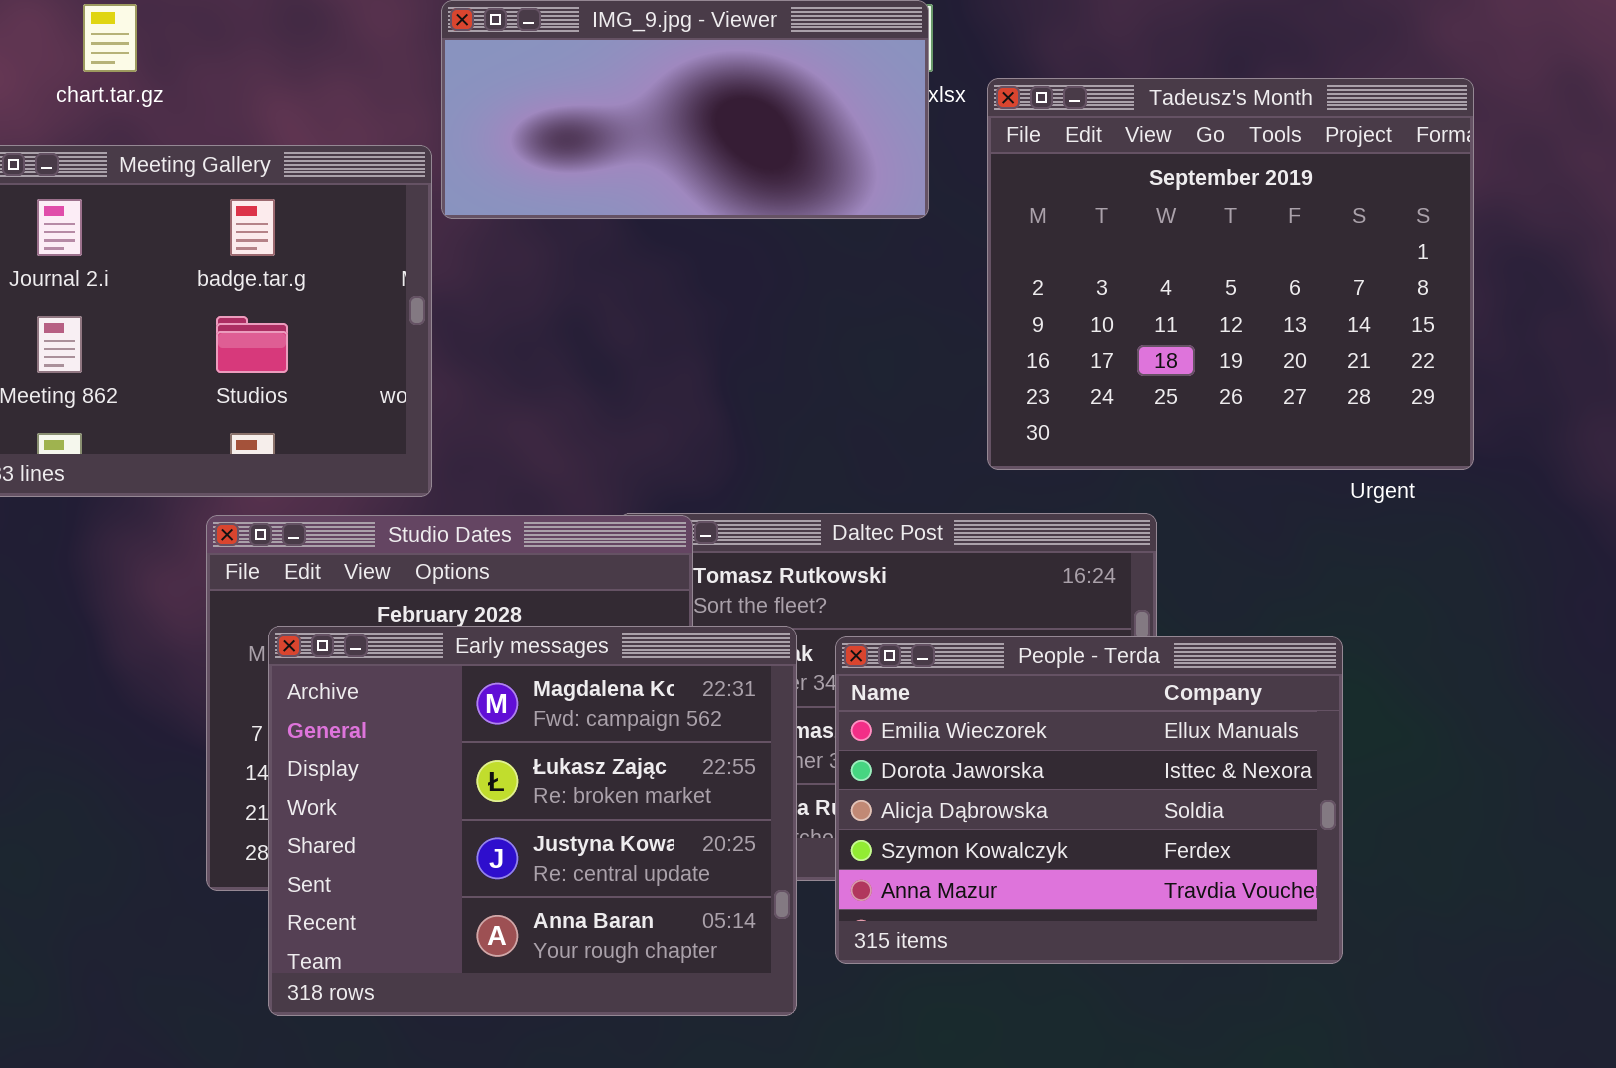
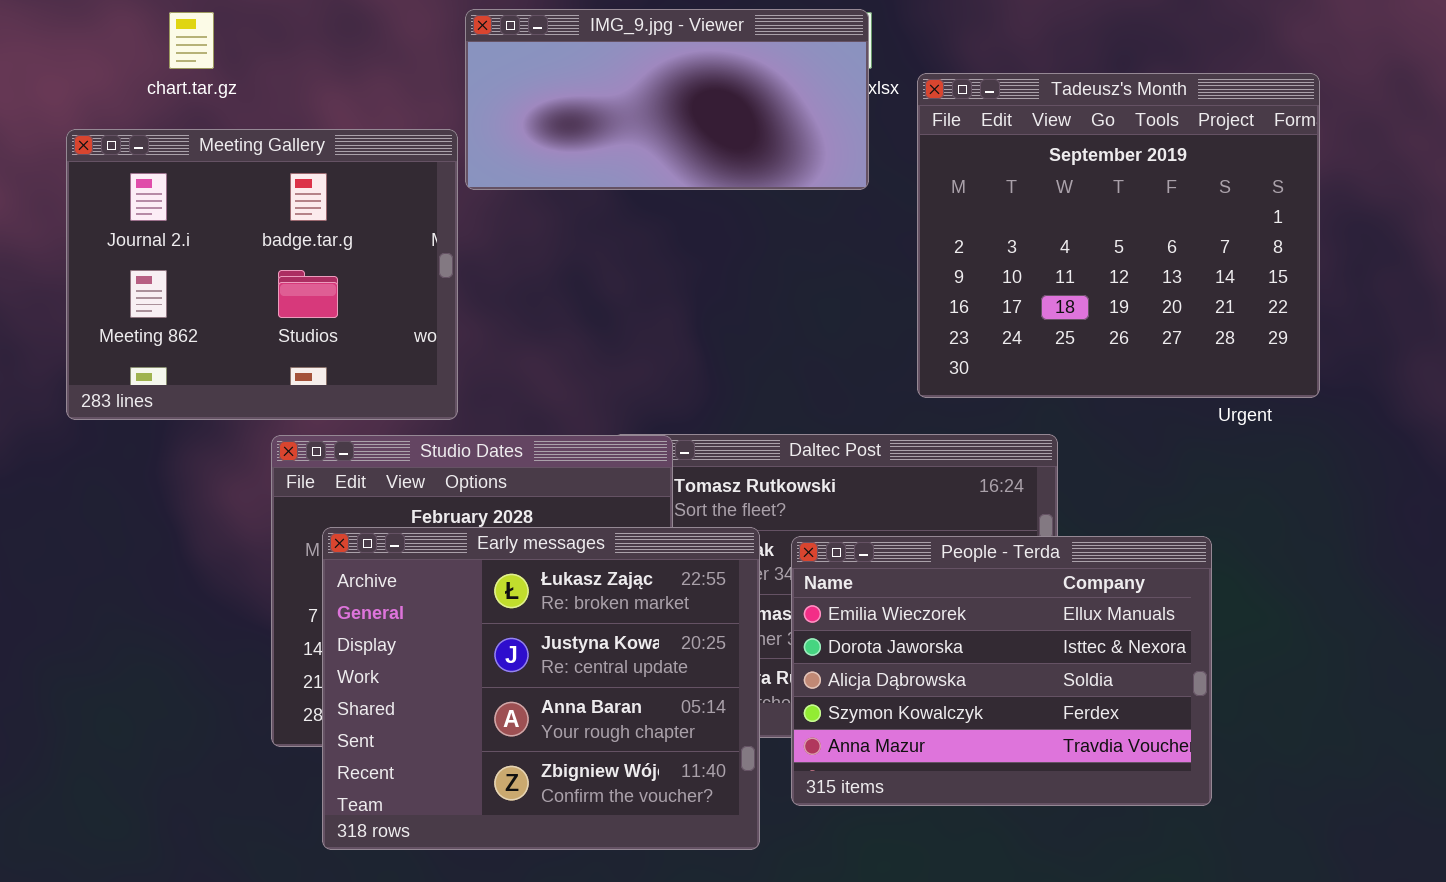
Early messages: [268,626,797,1016] -> [322,527,760,850], scrolled down 1 row

